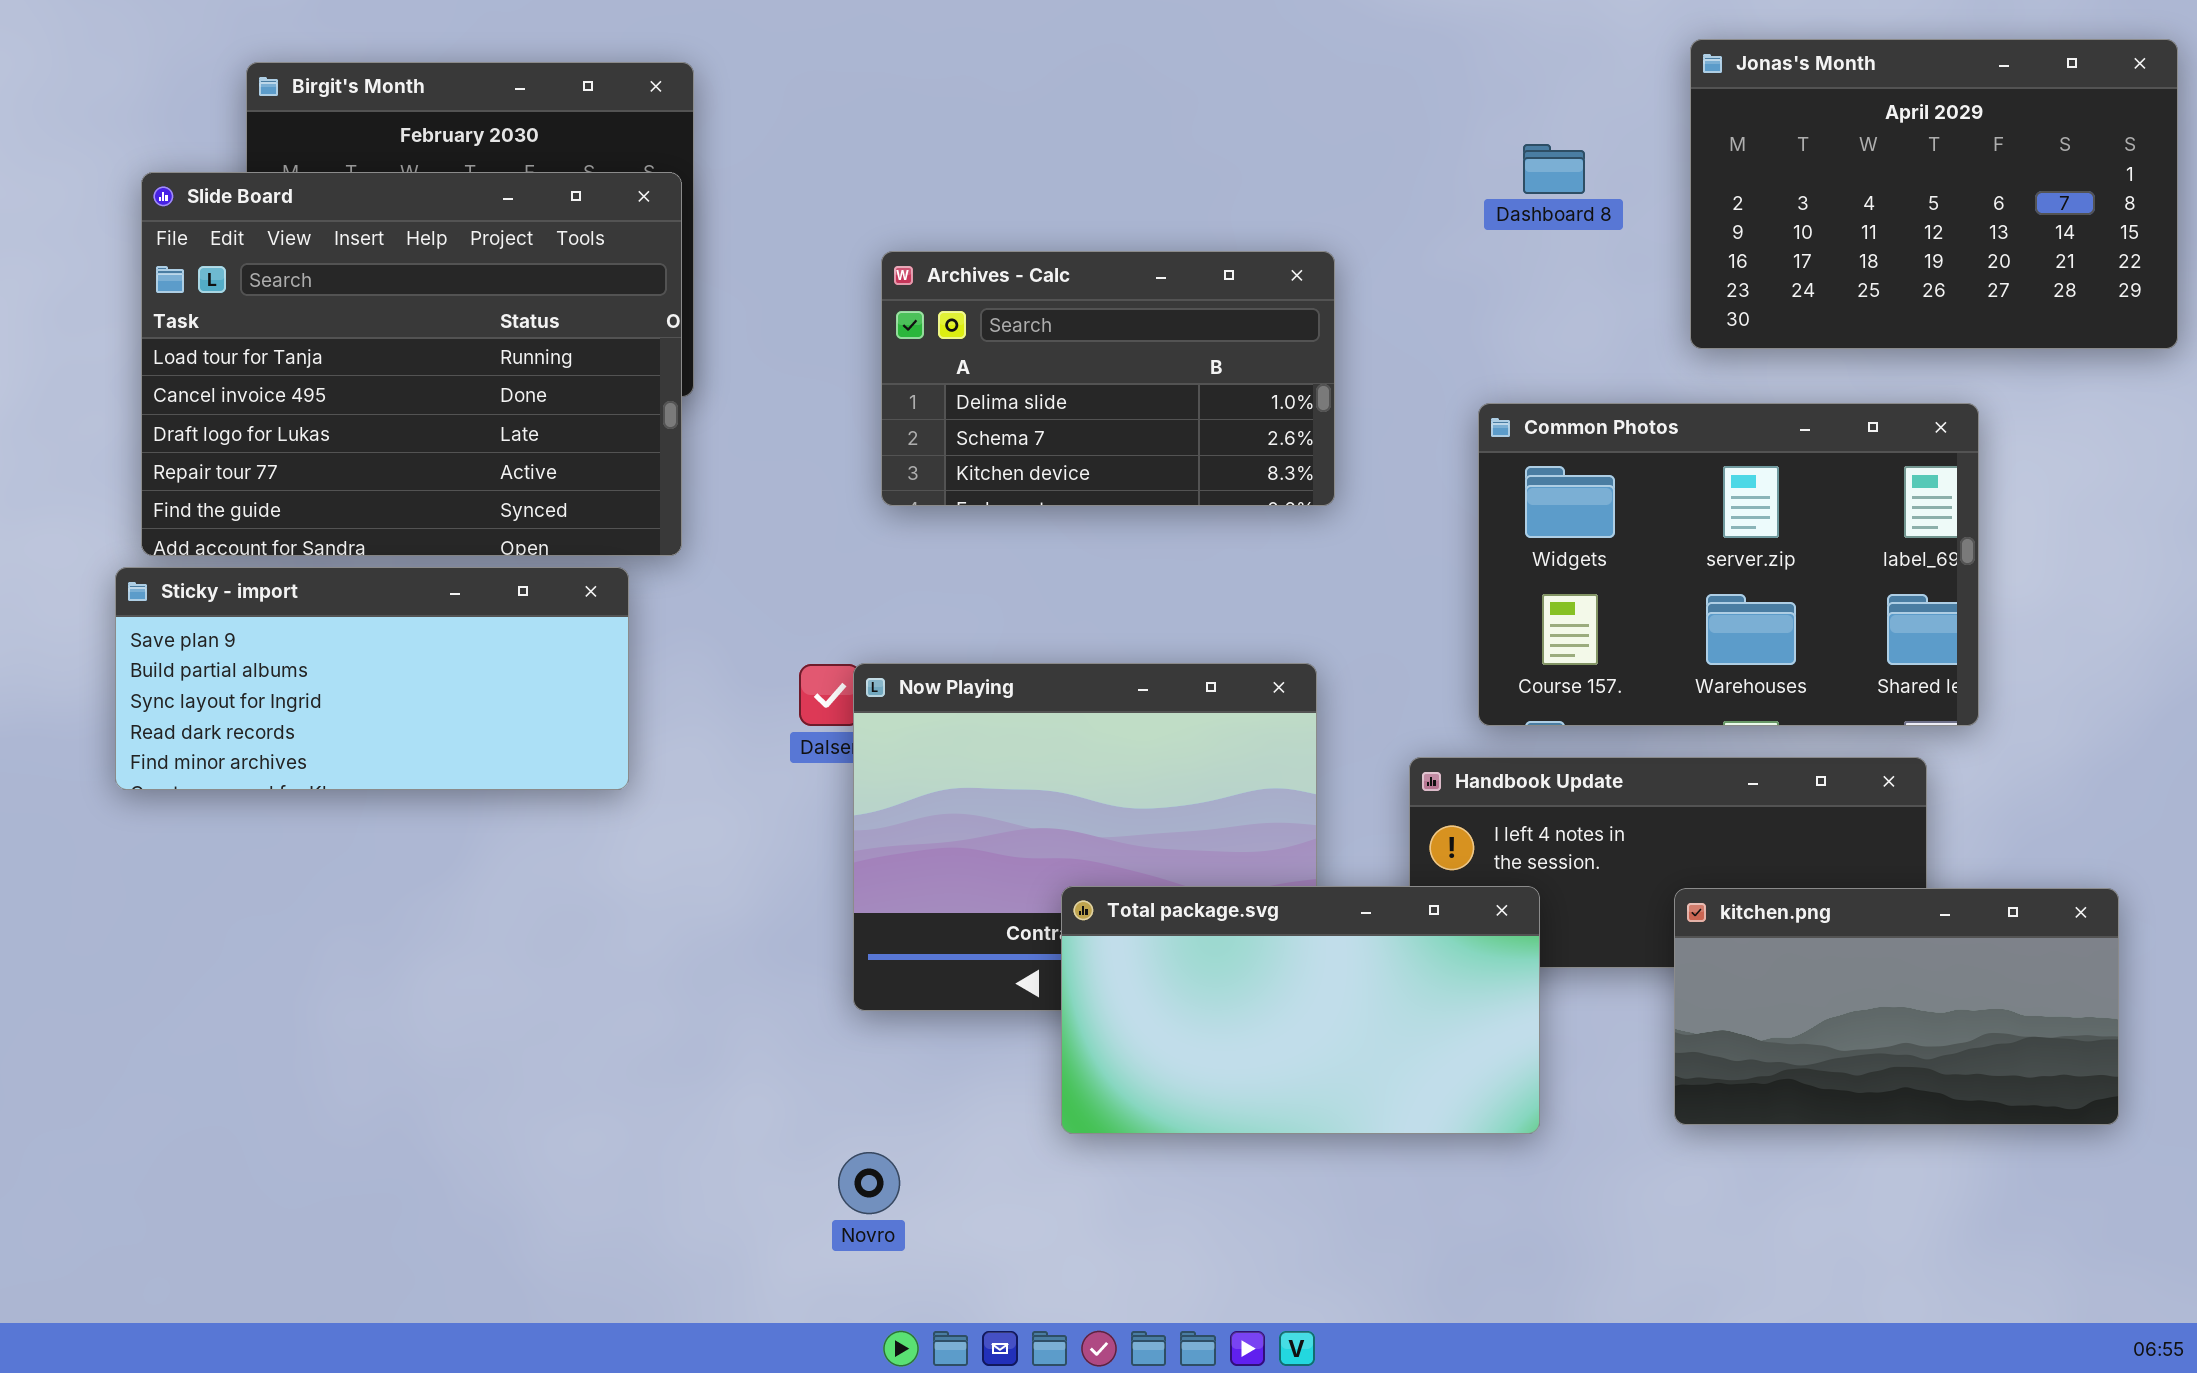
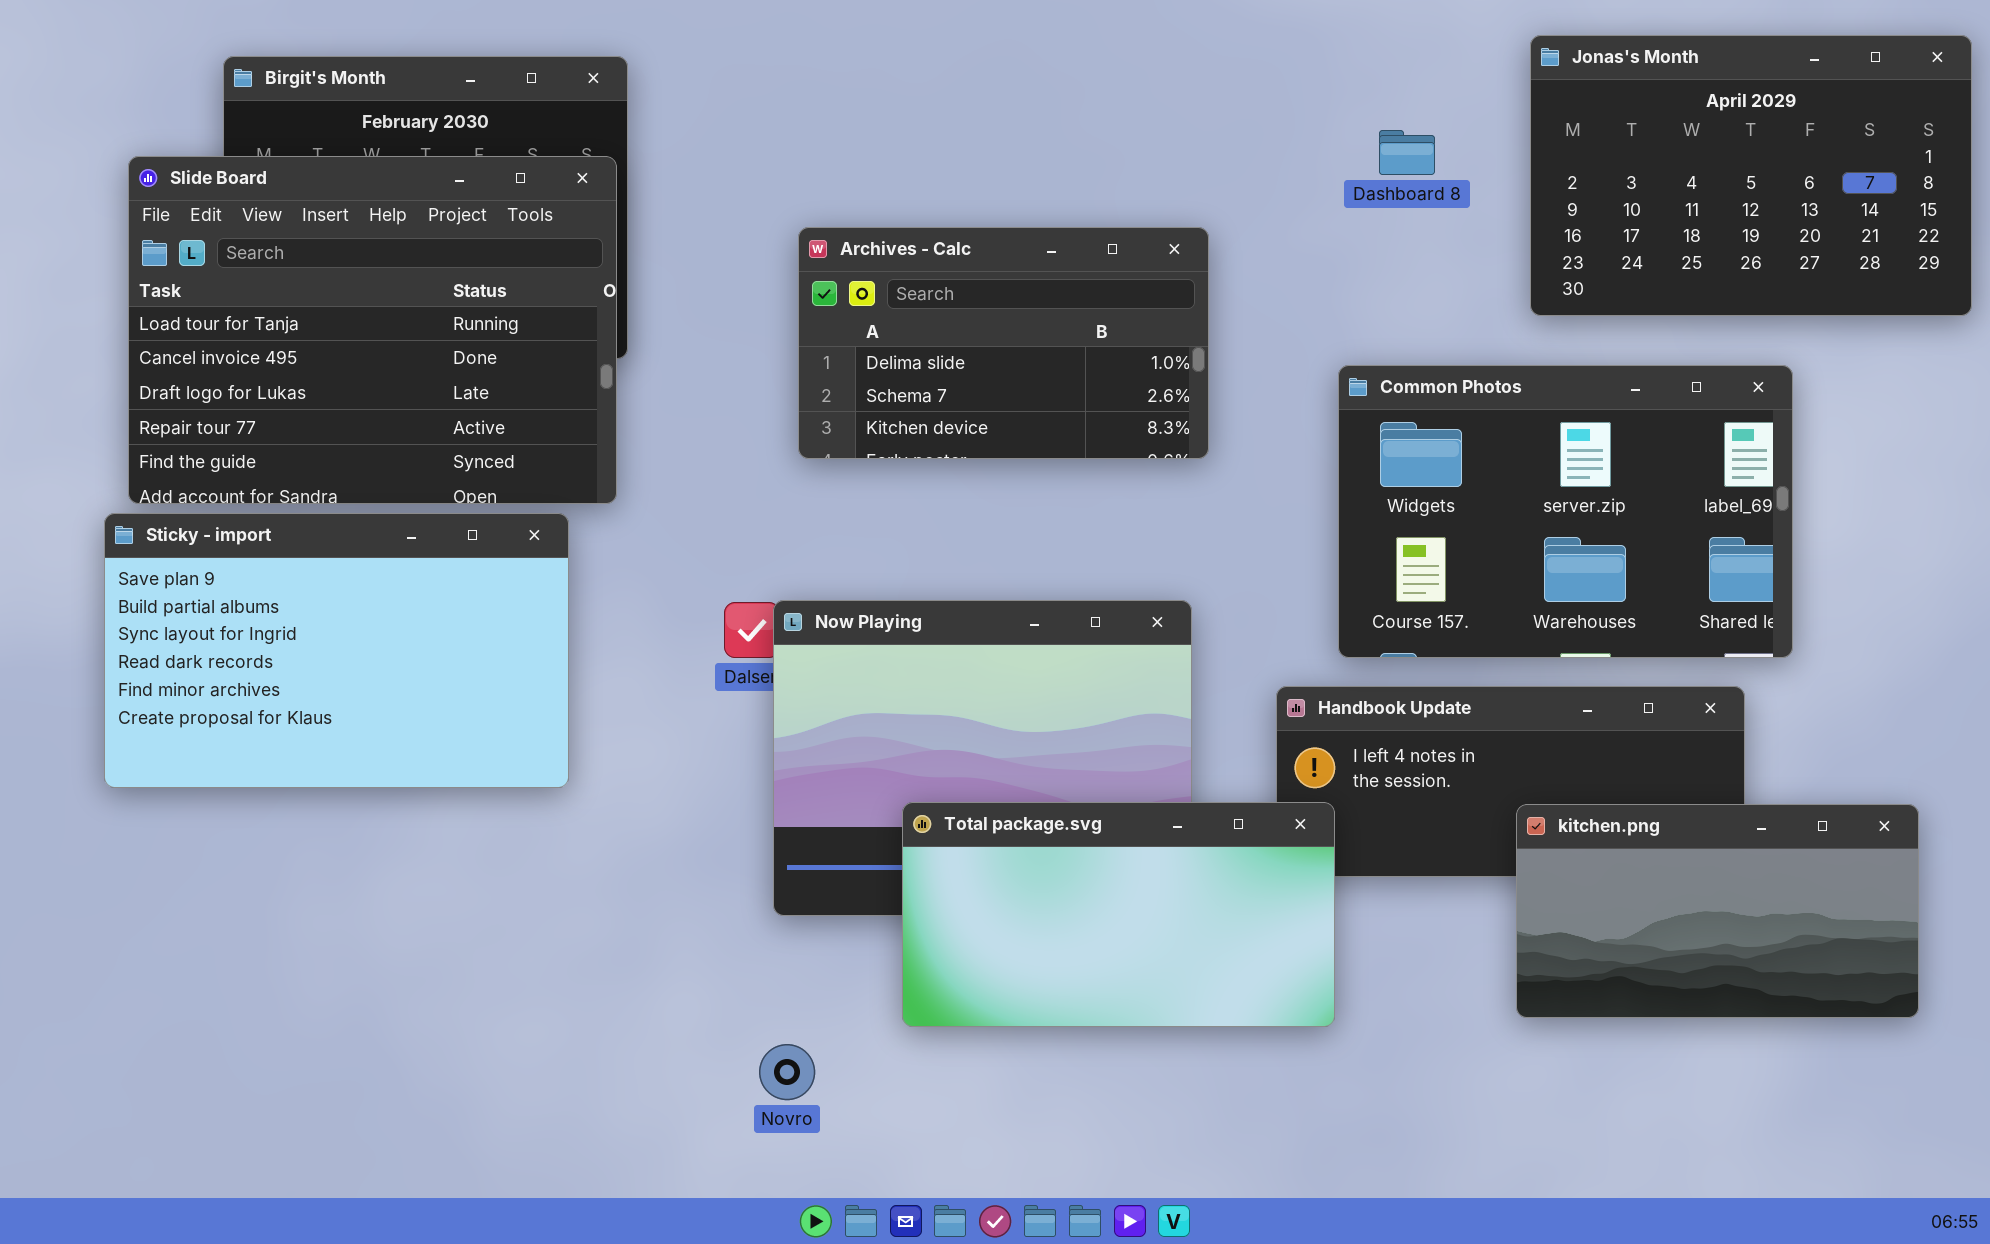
Sticky - import: [115,567,629,790] -> [104,513,569,788], resized
Total package.svg: [1061,886,1540,1134] -> [902,802,1335,1027], moved

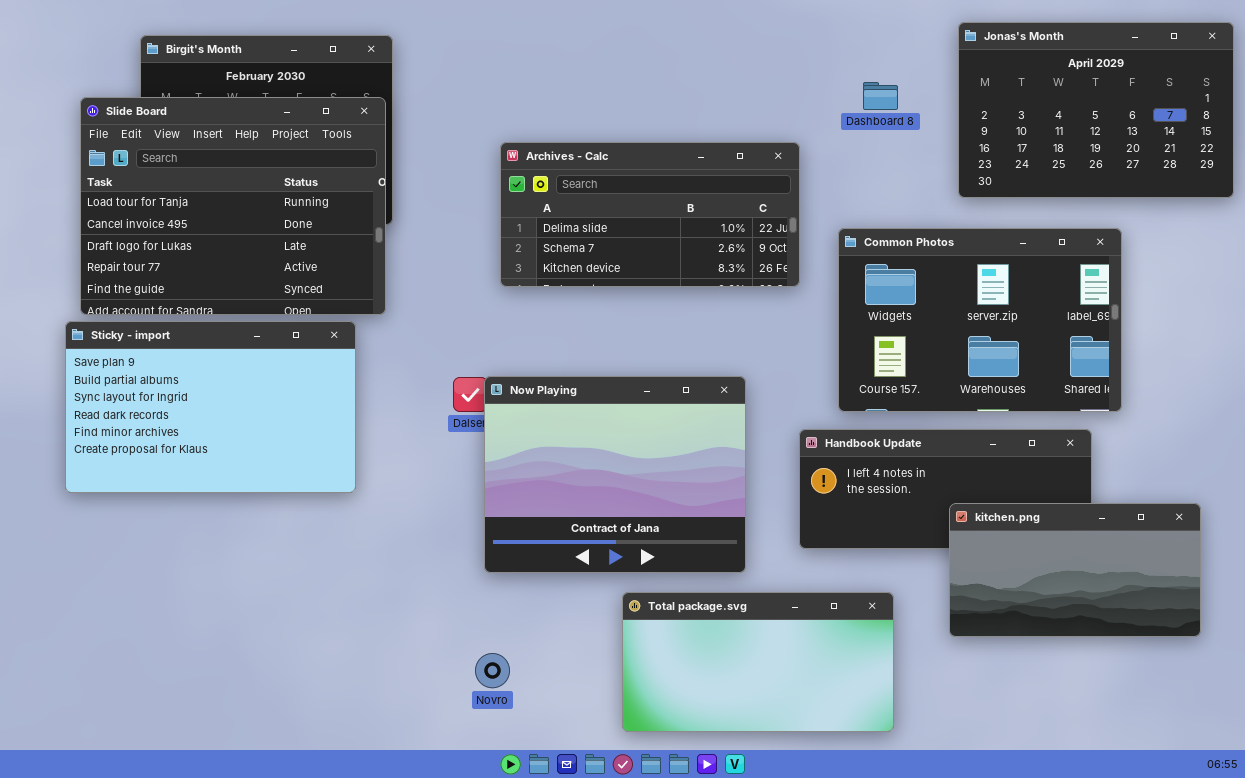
Archives - Calc: [798,227,1209,459] -> [500,142,800,287], resized
Total package.svg: [902,802,1335,1027] -> [622,592,894,732], moved

